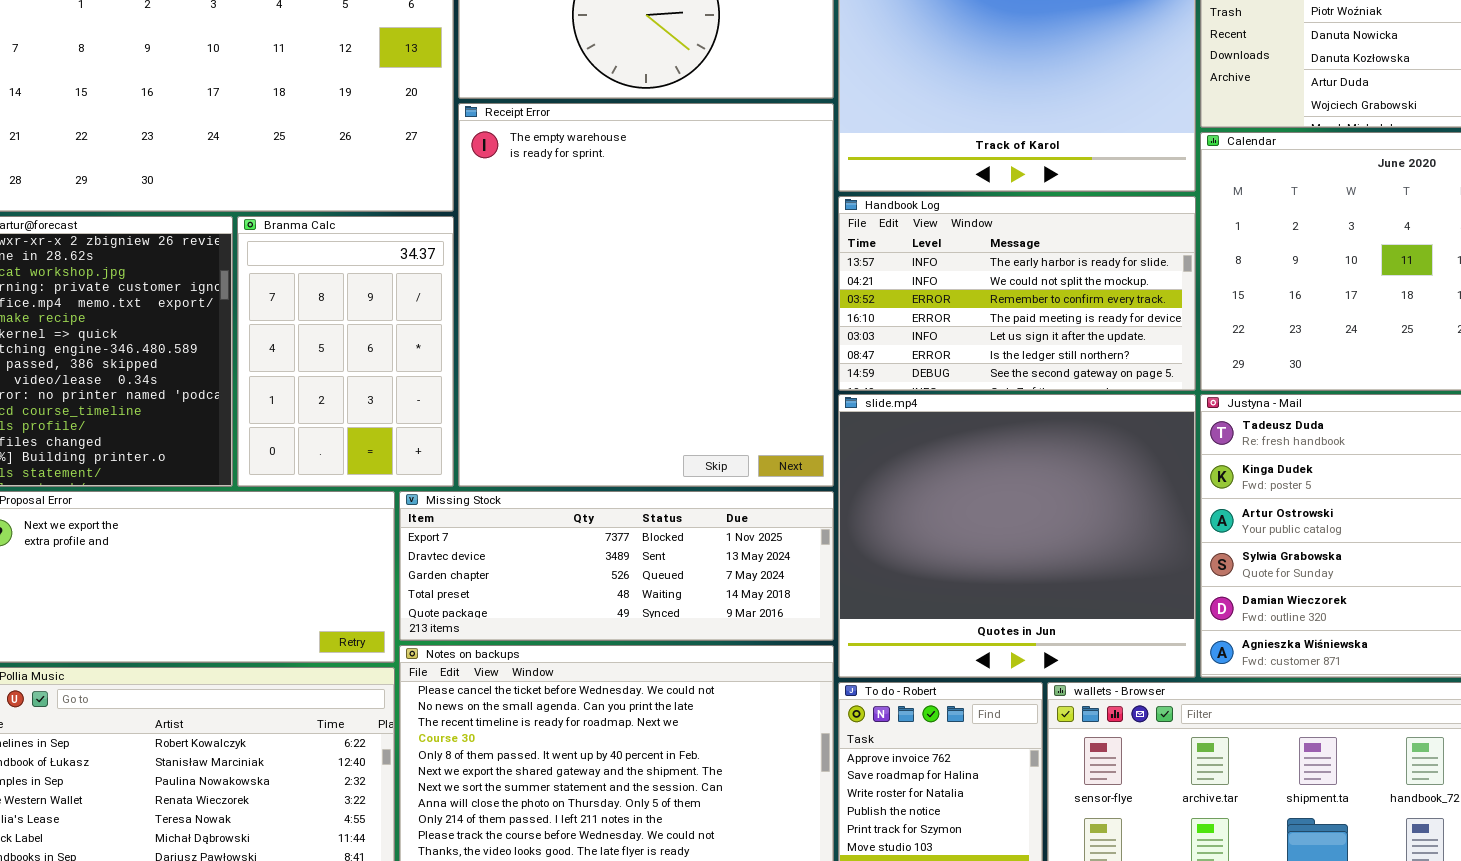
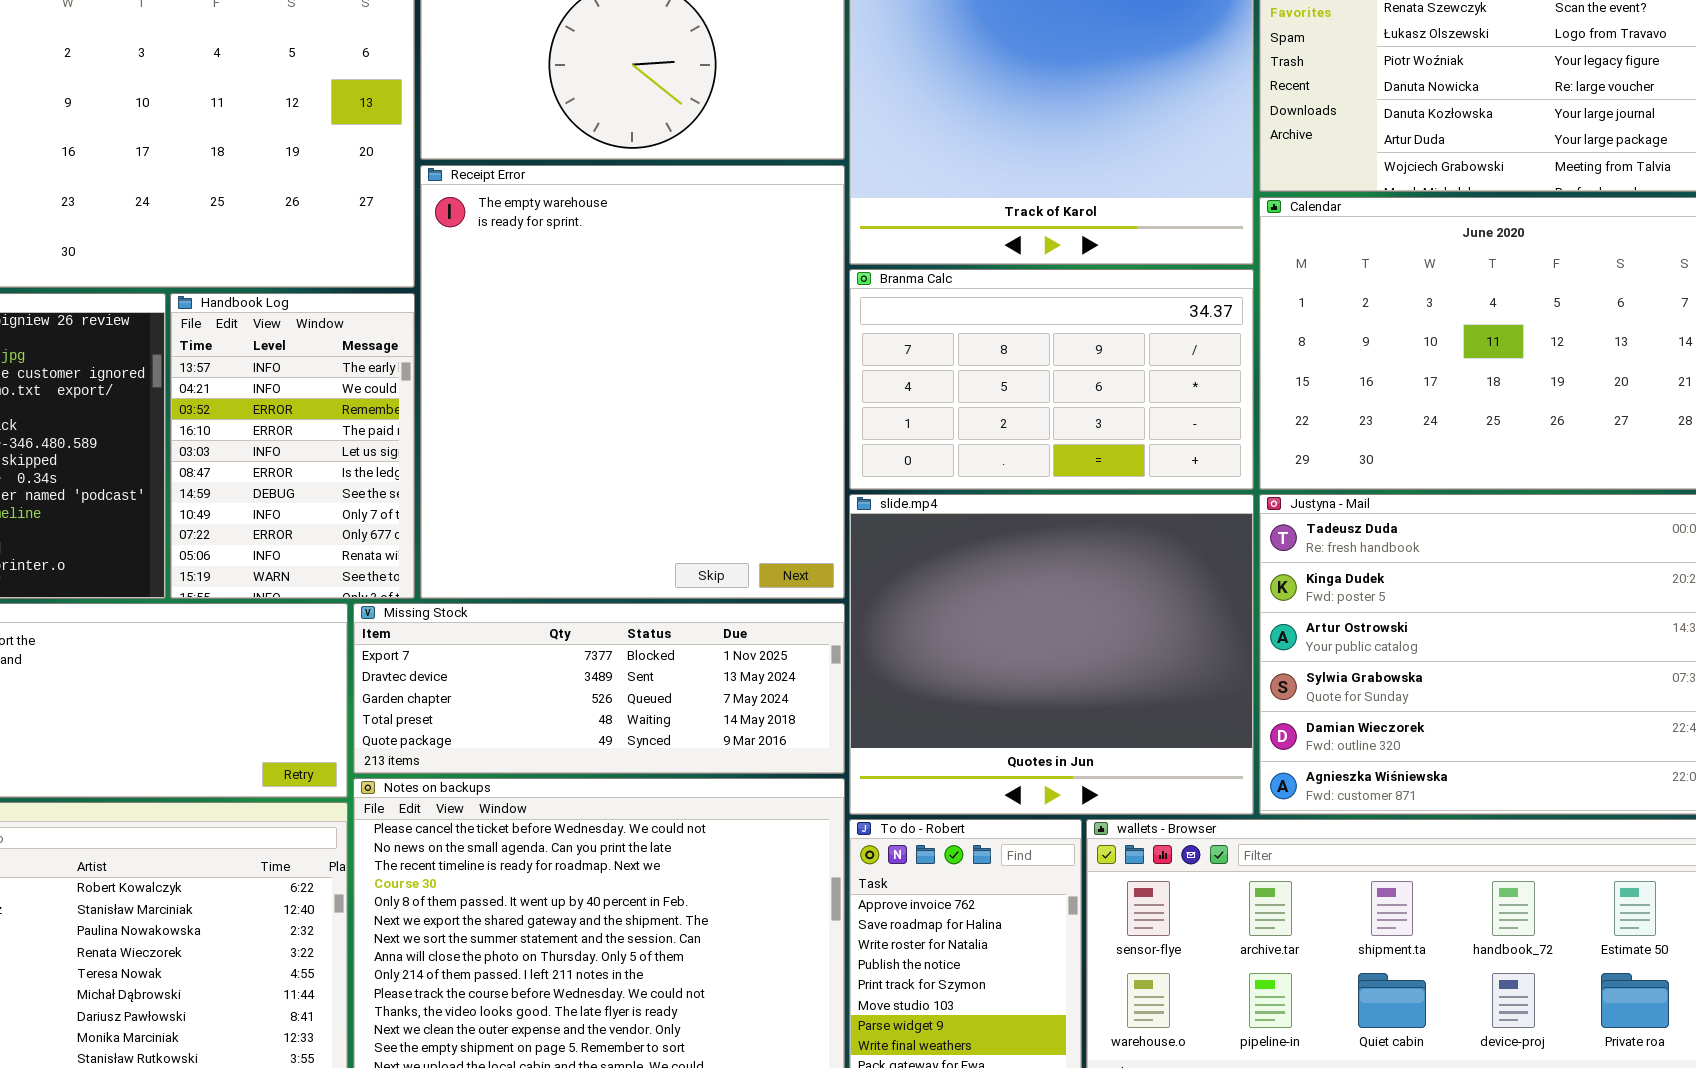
Handbook Log: [838,196,1196,391] -> [170,293,415,599], moved, resized
Branma Calc: [237,216,454,487] -> [849,269,1254,490], moved, resized

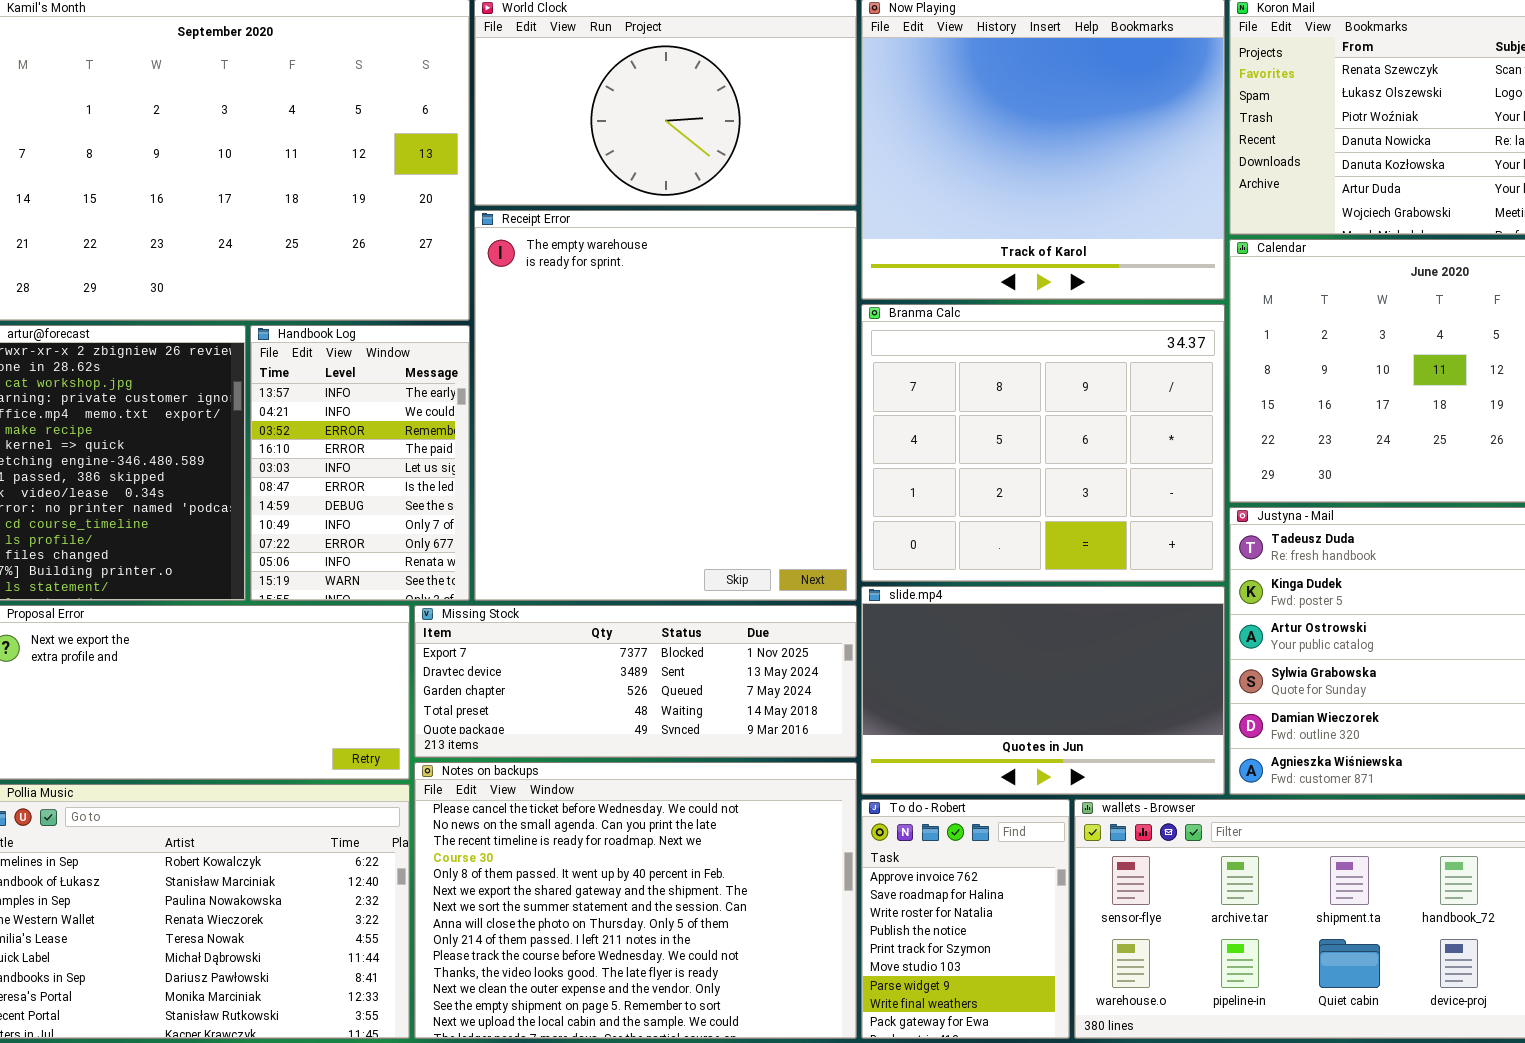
Branma Calc: [849,269,1254,490] -> [861,304,1225,582], resized
slide.mp4: [849,494,1254,815] -> [861,586,1225,795], resized

